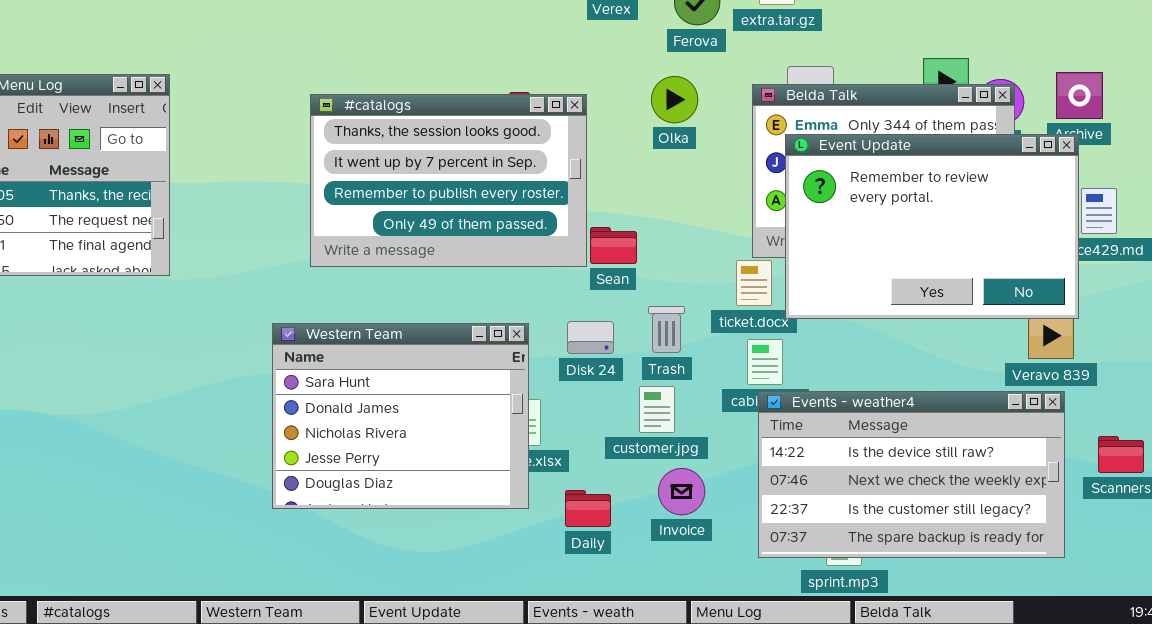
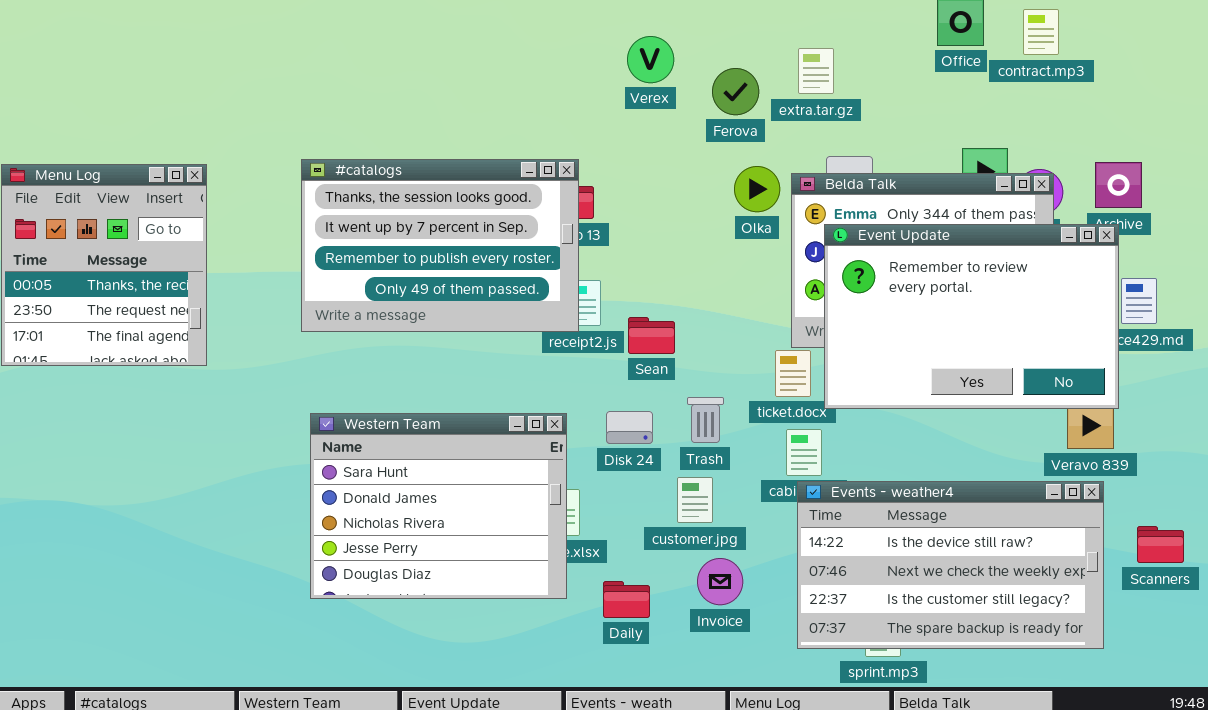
Olka: [651,76,698,123] -> [734,166,780,212], moved
#catalogs: [310,94,587,267] -> [301,159,579,332], moved

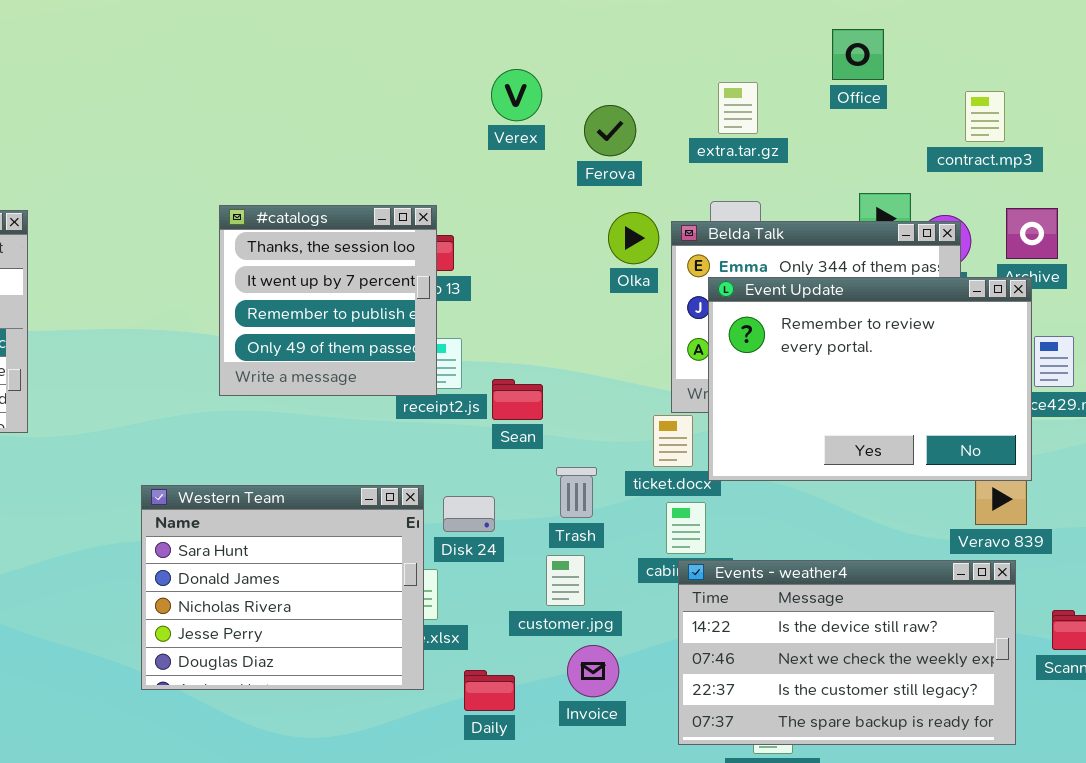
contract.mp3: [1023,9,1059,55] -> [965,91,1005,142], moved
extra.tar.gz: [798,48,834,94] -> [718,82,758,134], moved
#catalogs: [301,159,579,332] -> [219,205,437,396], resized
Disk 24: [606,411,653,444] -> [443,496,495,532], moved

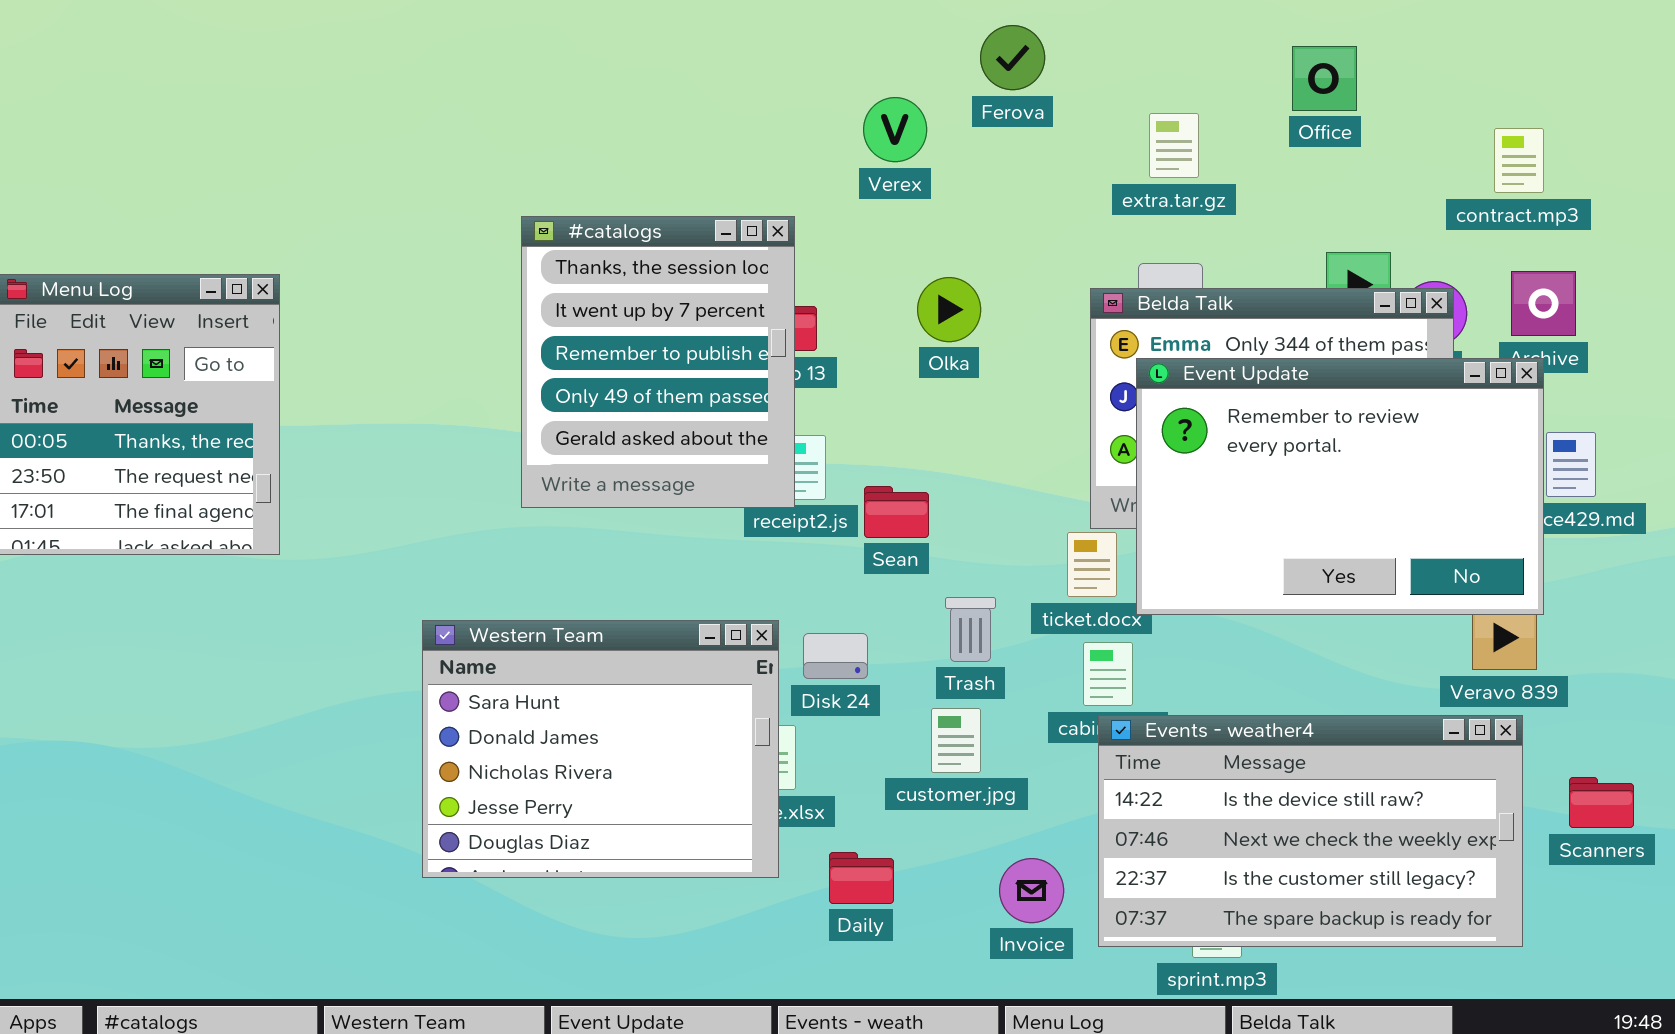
contract.mp3: [965,91,1005,142] -> [1494,128,1544,193], moved
Ferova: [584,105,636,156] -> [980,25,1045,90], moved
#catalogs: [219,205,437,396] -> [521,216,795,508], resized
Olka: [608,212,659,264] -> [917,277,981,342], moved
Invoice: [567,645,619,697] -> [999,858,1064,923], moved

